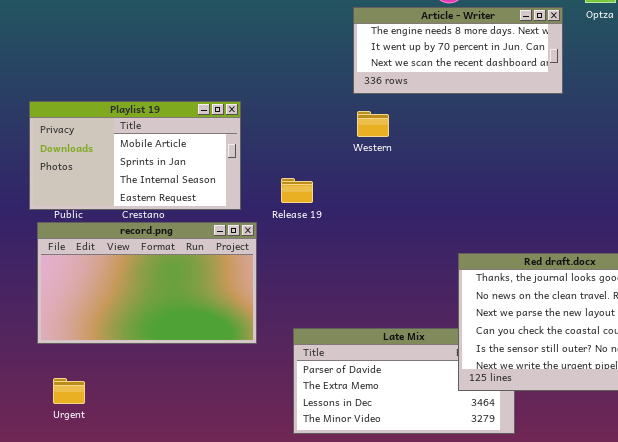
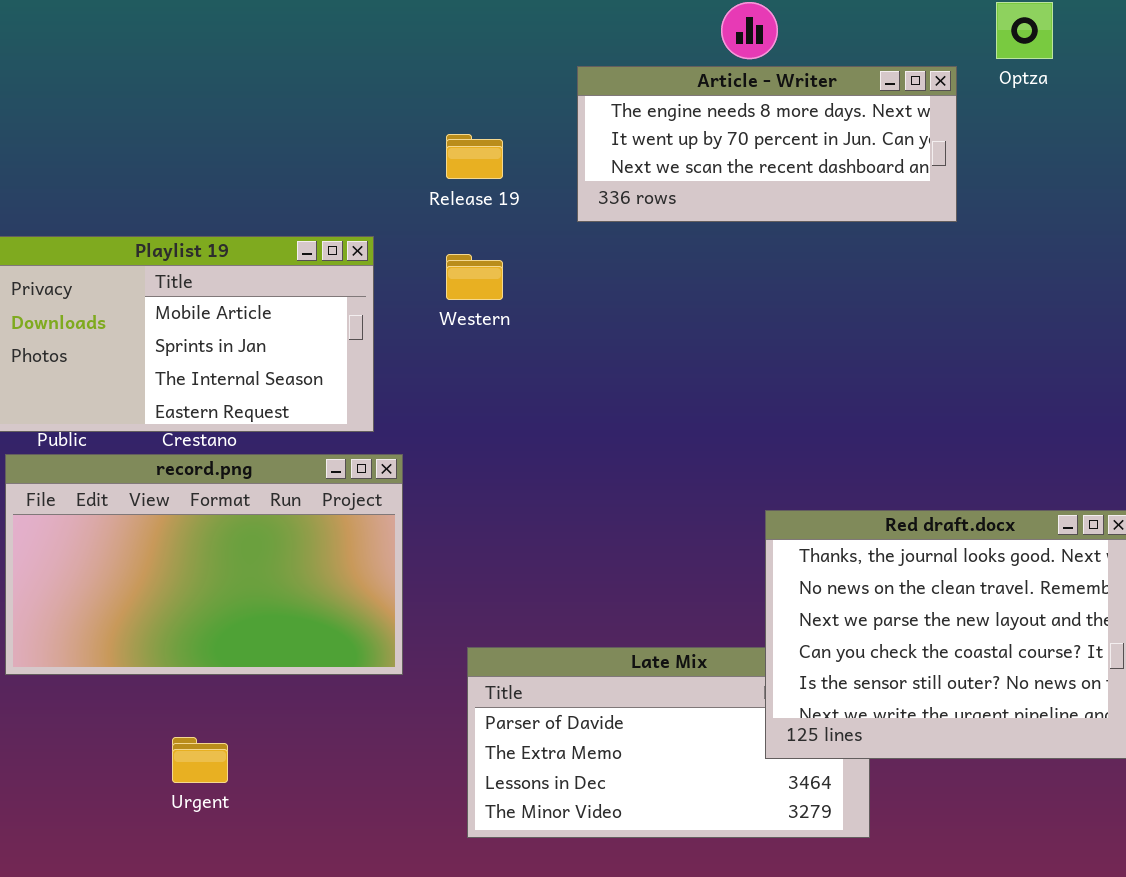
Western: [357,111,389,137] -> [446,254,503,300], moved
Release 19: [281,178,313,203] -> [446,134,503,179], moved
Urgent: [53,378,85,404] -> [172,737,228,783], moved

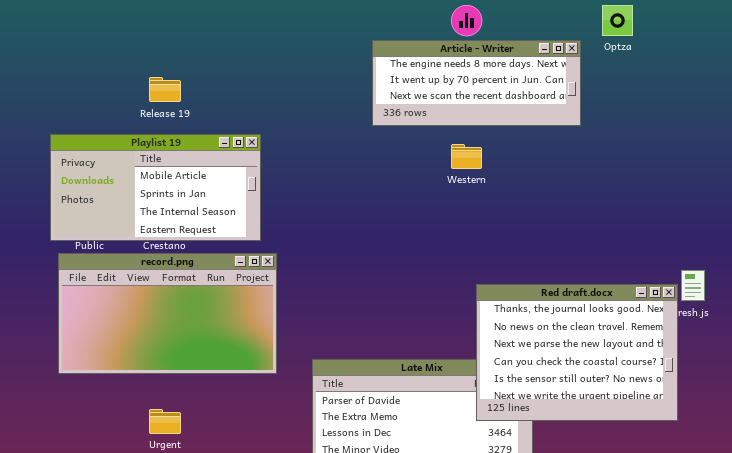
Release 19: [446,134,503,179] -> [149,77,181,102], moved
Western: [446,254,503,300] -> [451,144,482,169], moved

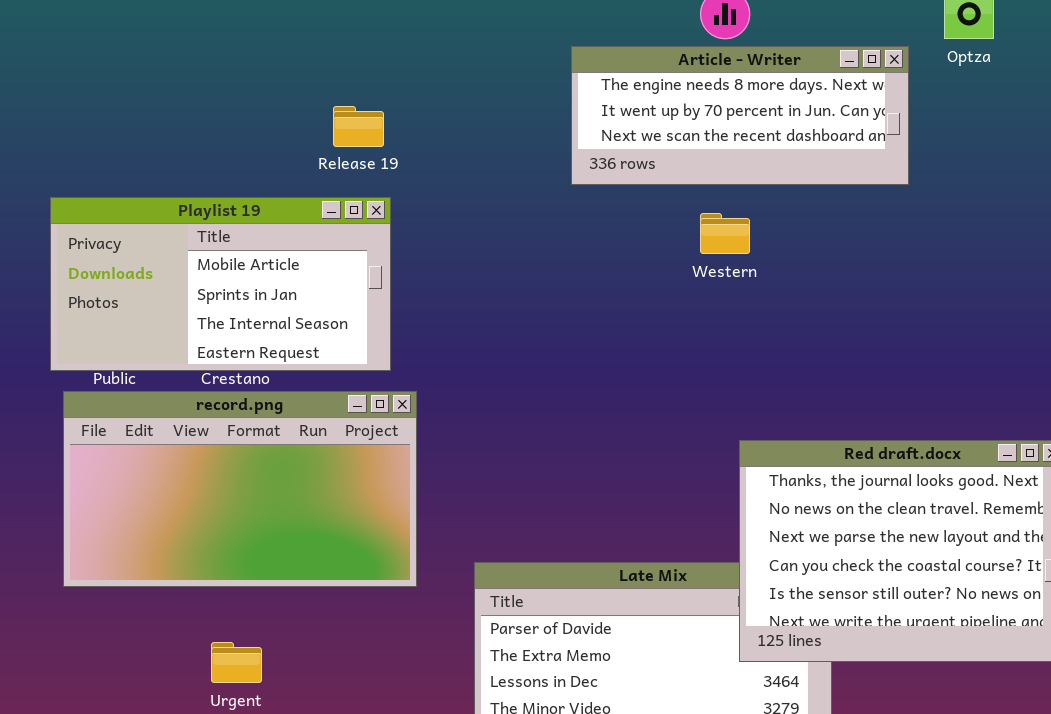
Release 19: [149,77,181,102] -> [333,106,384,147], moved

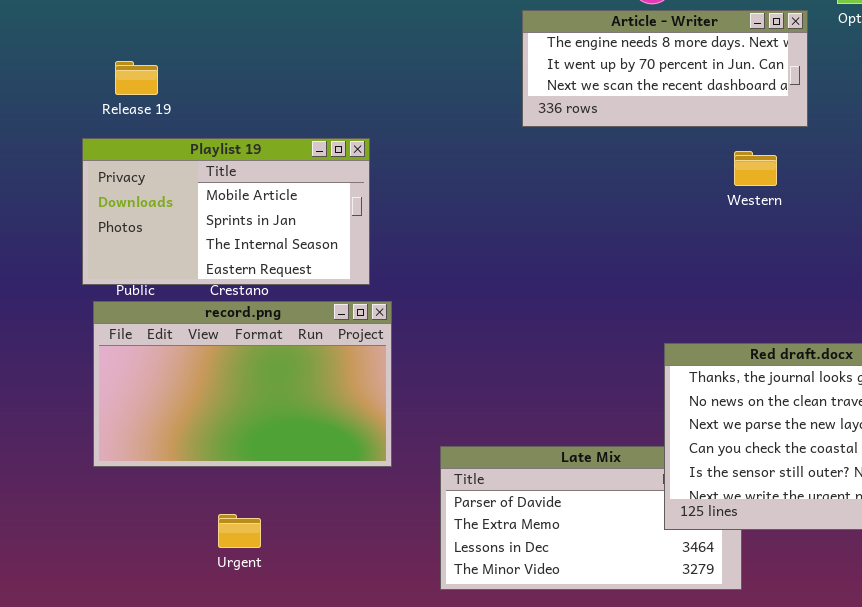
Release 19: [333,106,384,147] -> [115,61,158,95], moved
Western: [700,213,750,254] -> [734,151,777,186], moved

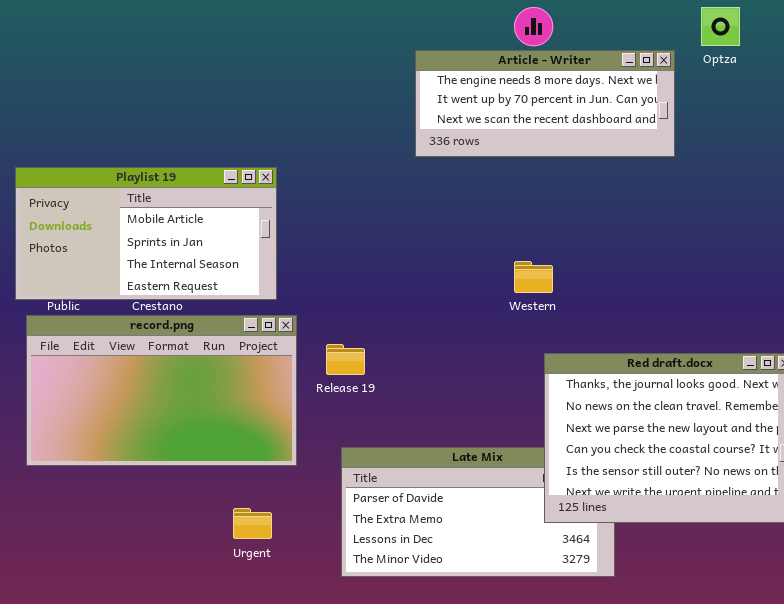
Release 19: [115,61,158,95] -> [326,344,365,375], moved
Western: [734,151,777,186] -> [514,261,553,293], moved
Urgent: [218,514,261,548] -> [233,508,272,539], moved

